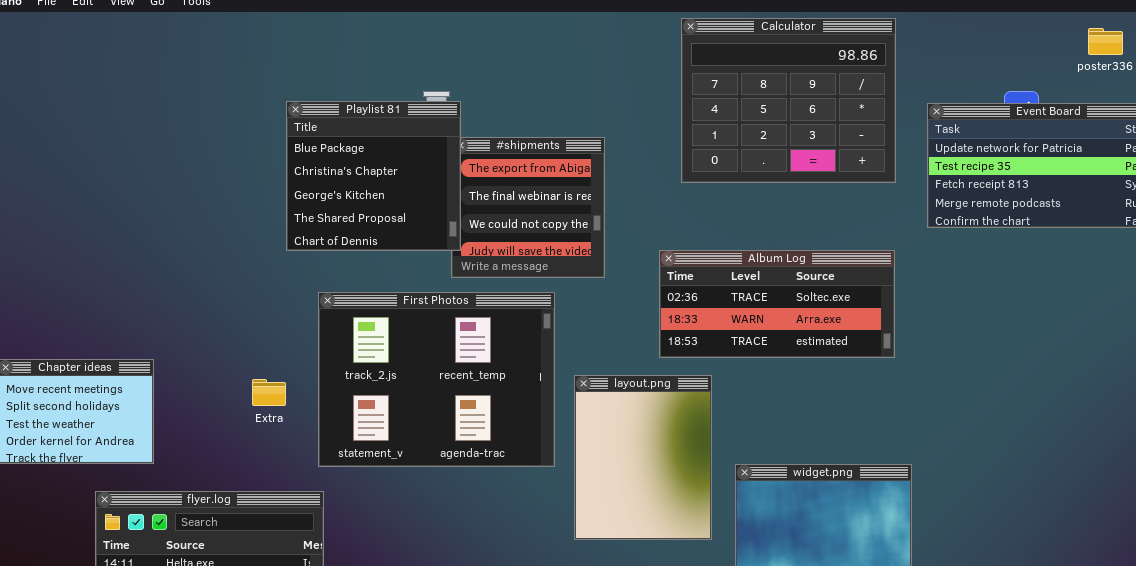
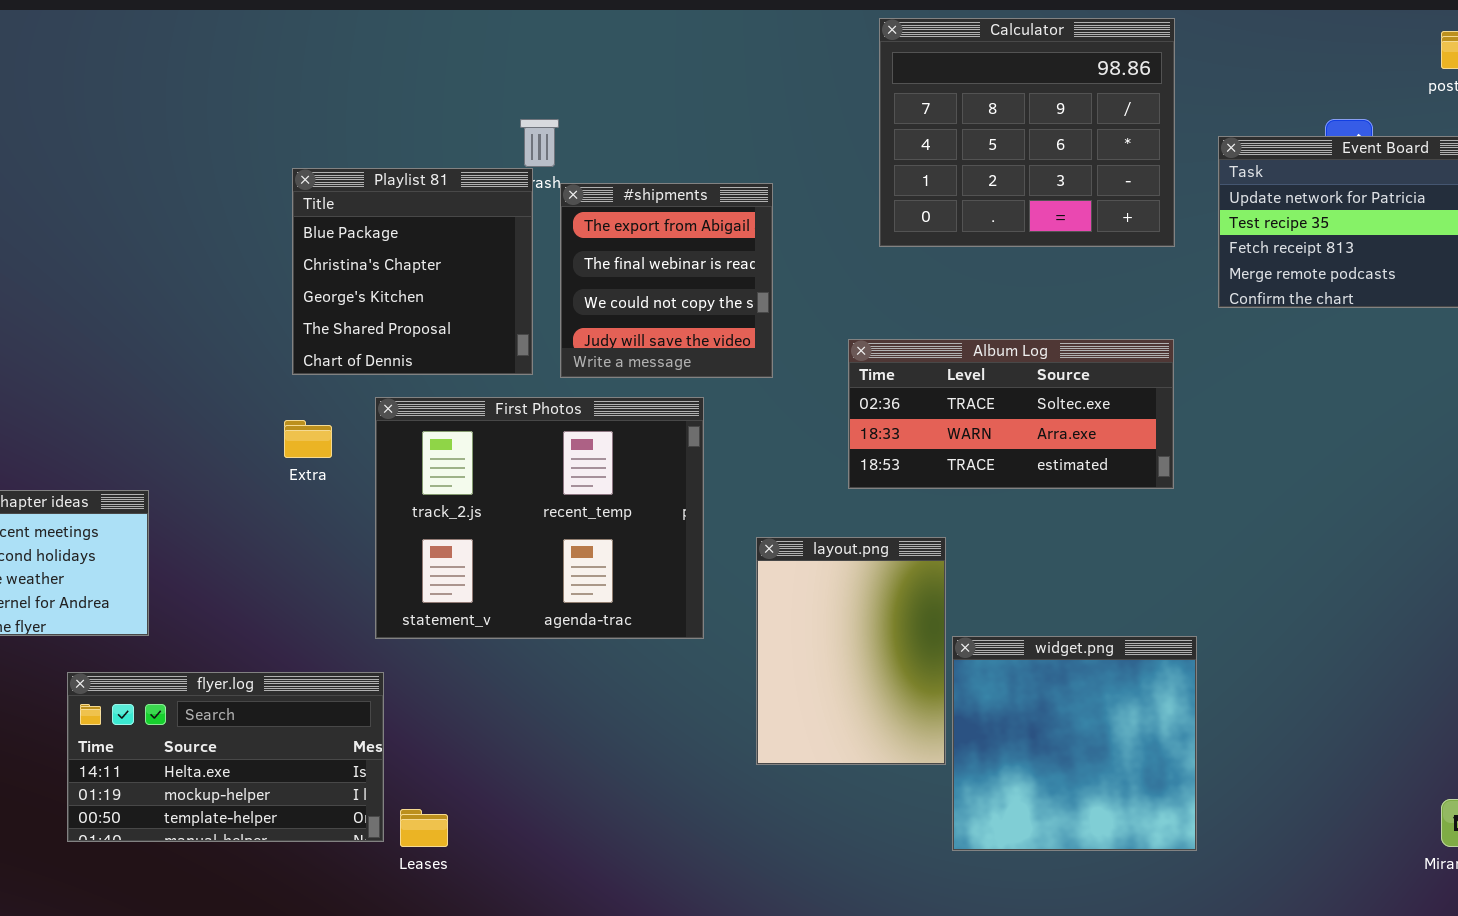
Playlist 81: [286,101,461,251] -> [292,168,533,375], moved
layout.png: [574,375,712,540] -> [756,537,946,765], moved
Extra: [252,379,286,406] -> [284,420,332,458], moved

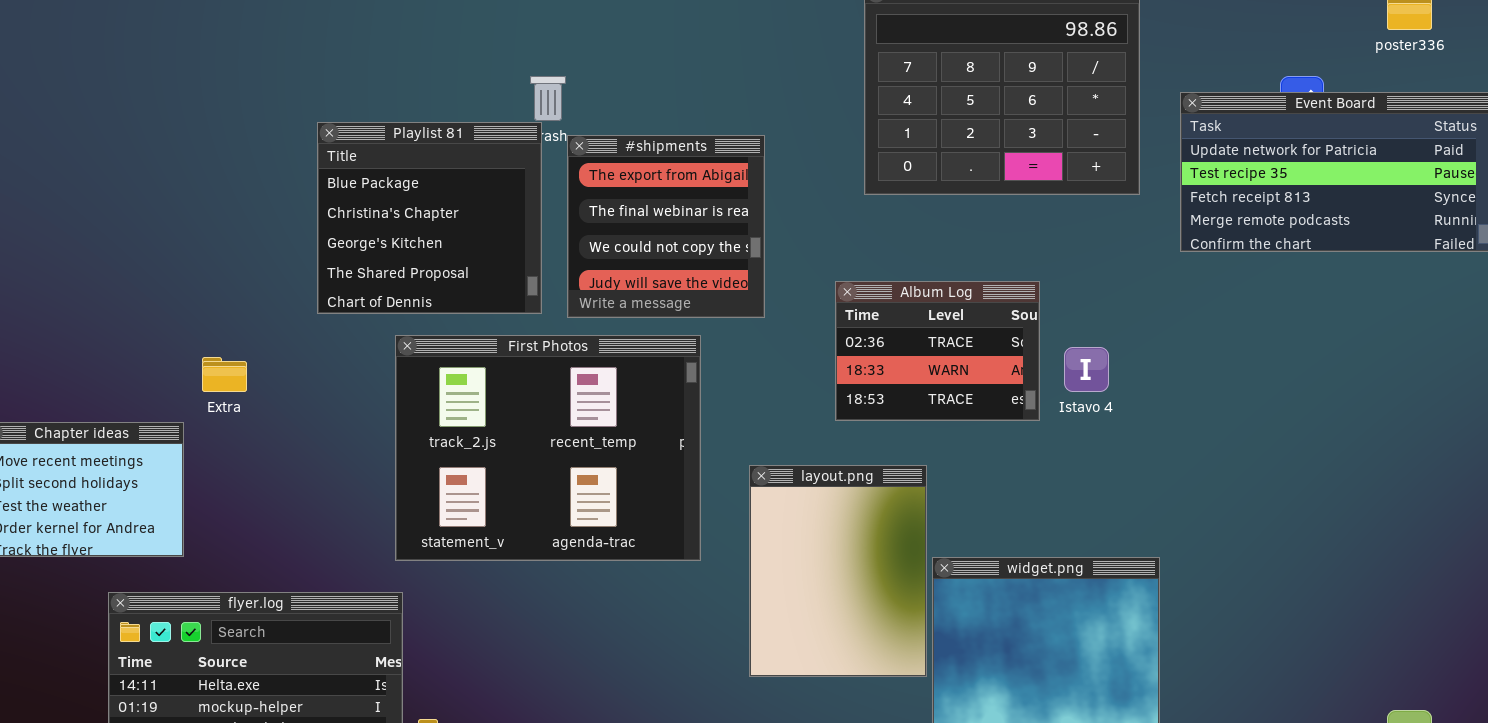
Album Log: [848,339,1174,489] -> [835,281,1040,421], resized
Extra: [284,420,332,458] -> [202,357,247,392], moved

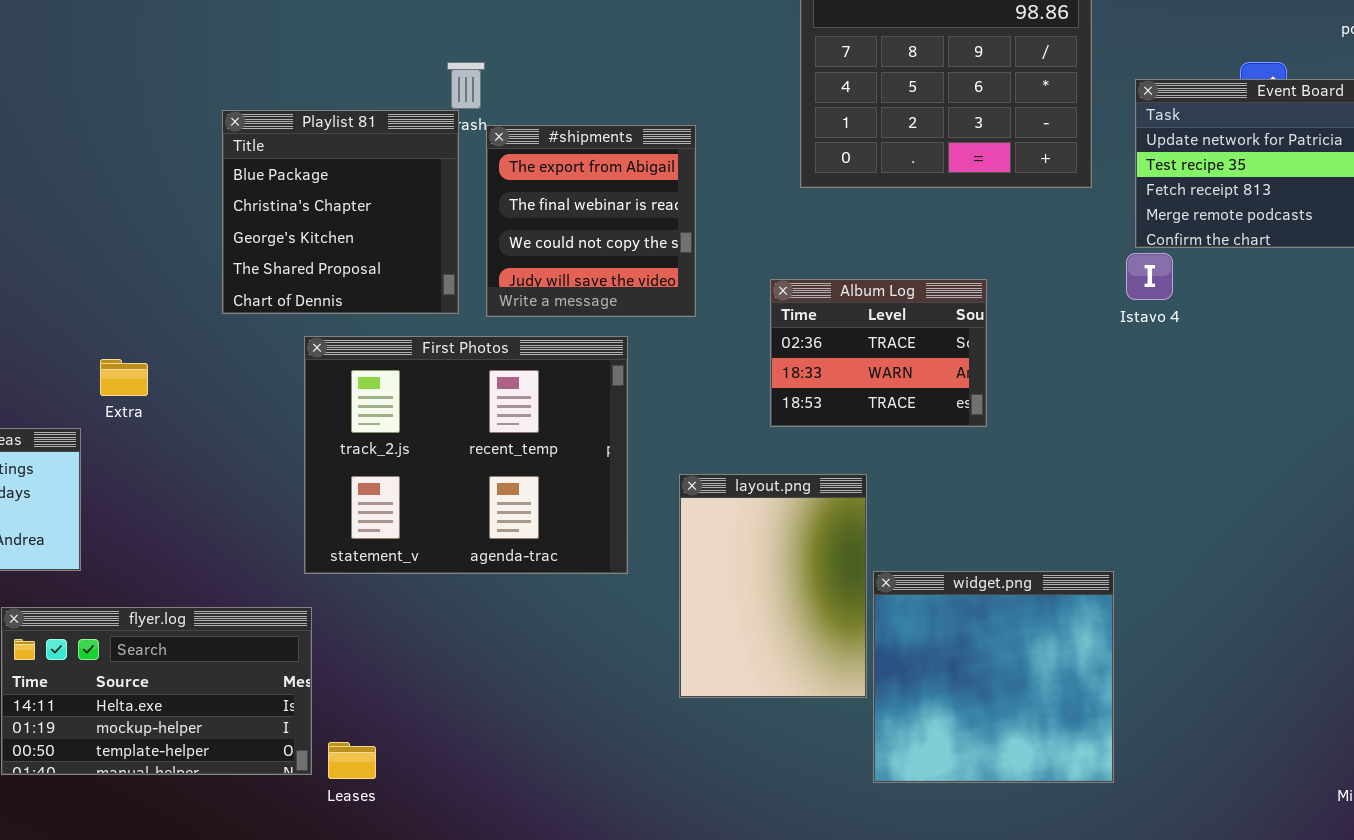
Istavo 4: [1064,347,1109,392] -> [1126,253,1173,300], moved

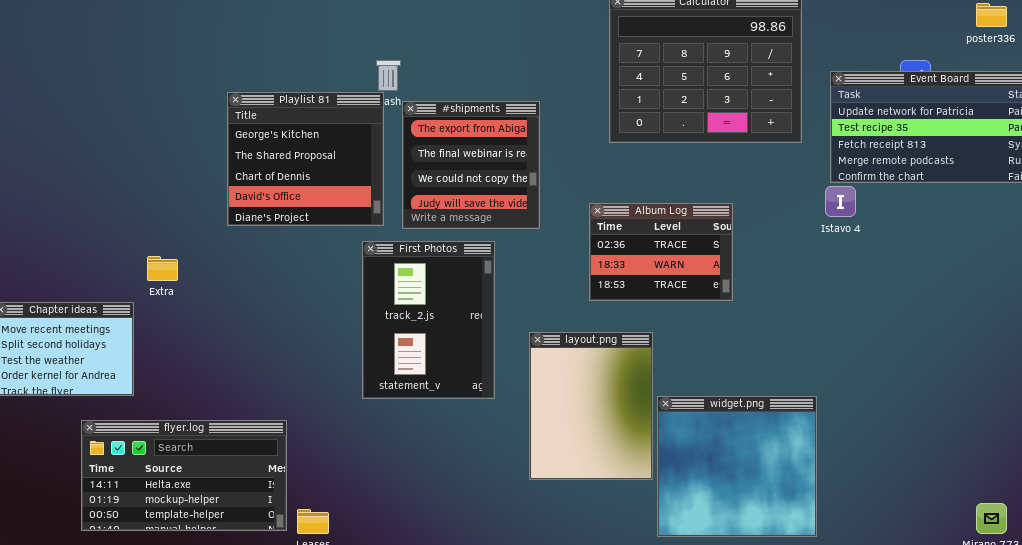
Playlist 81: [222,110,459,314] -> [227,92,384,226], scrolled down 2 rows
First Photos: [304,336,628,574] -> [362,241,495,399], resized

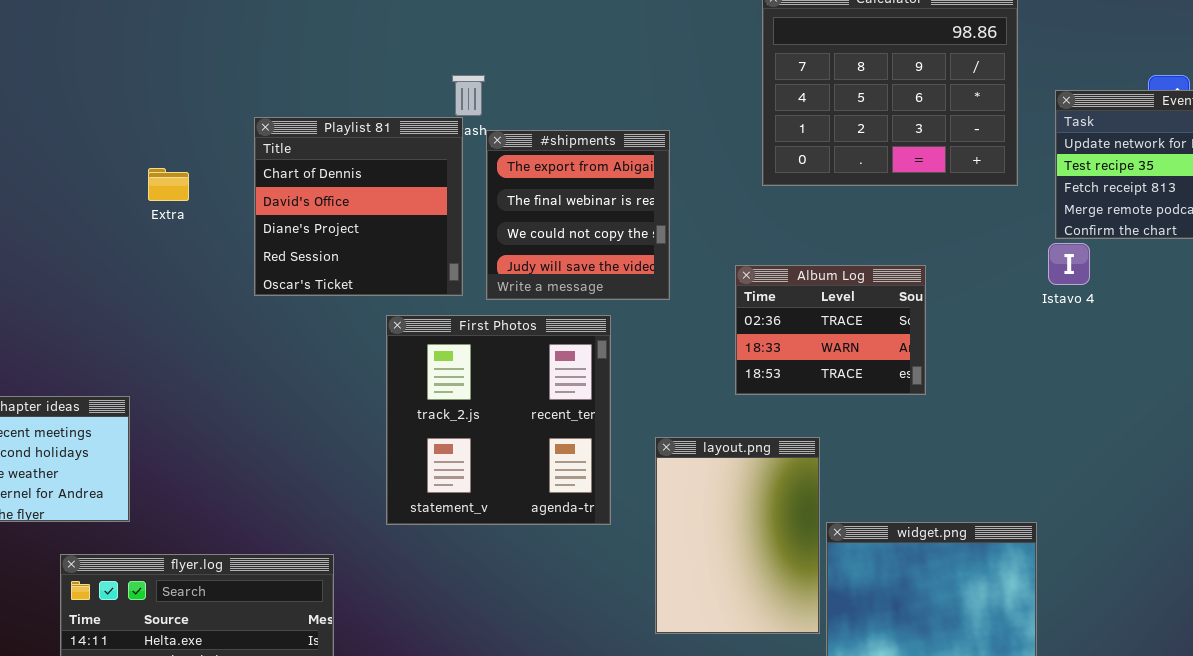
Playlist 81: [227,92,384,226] -> [254,117,463,296], scrolled down 2 rows
First Photos: [362,241,495,399] -> [386,315,611,525], resized
Extra: [147,256,178,281] -> [148,168,189,201], moved

